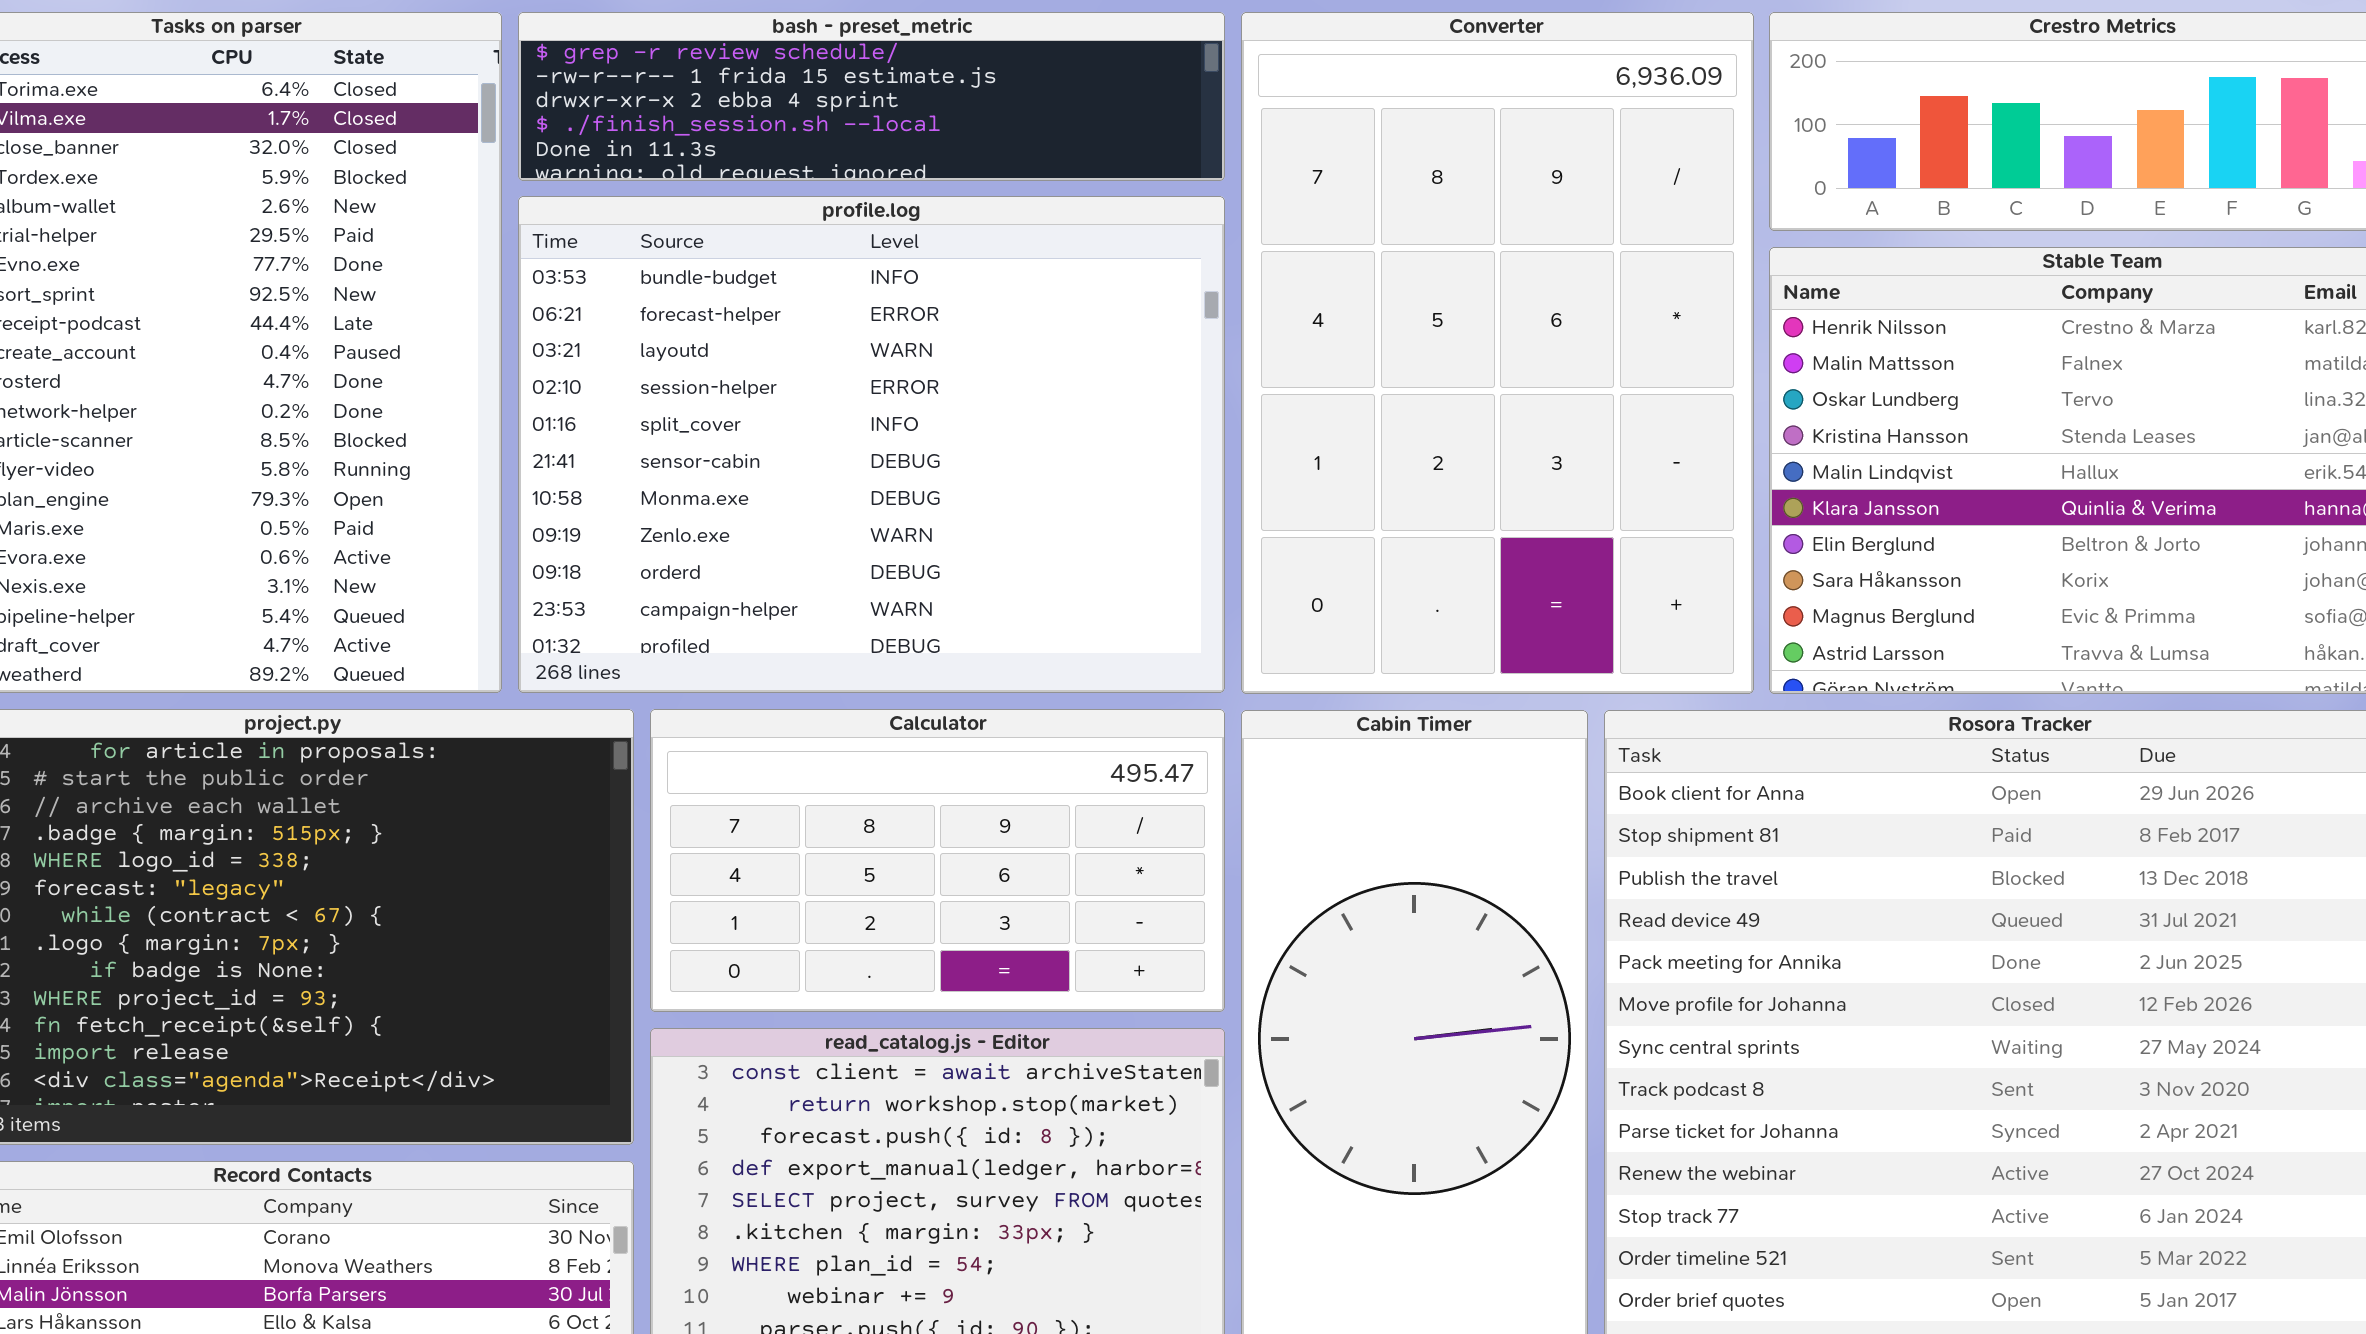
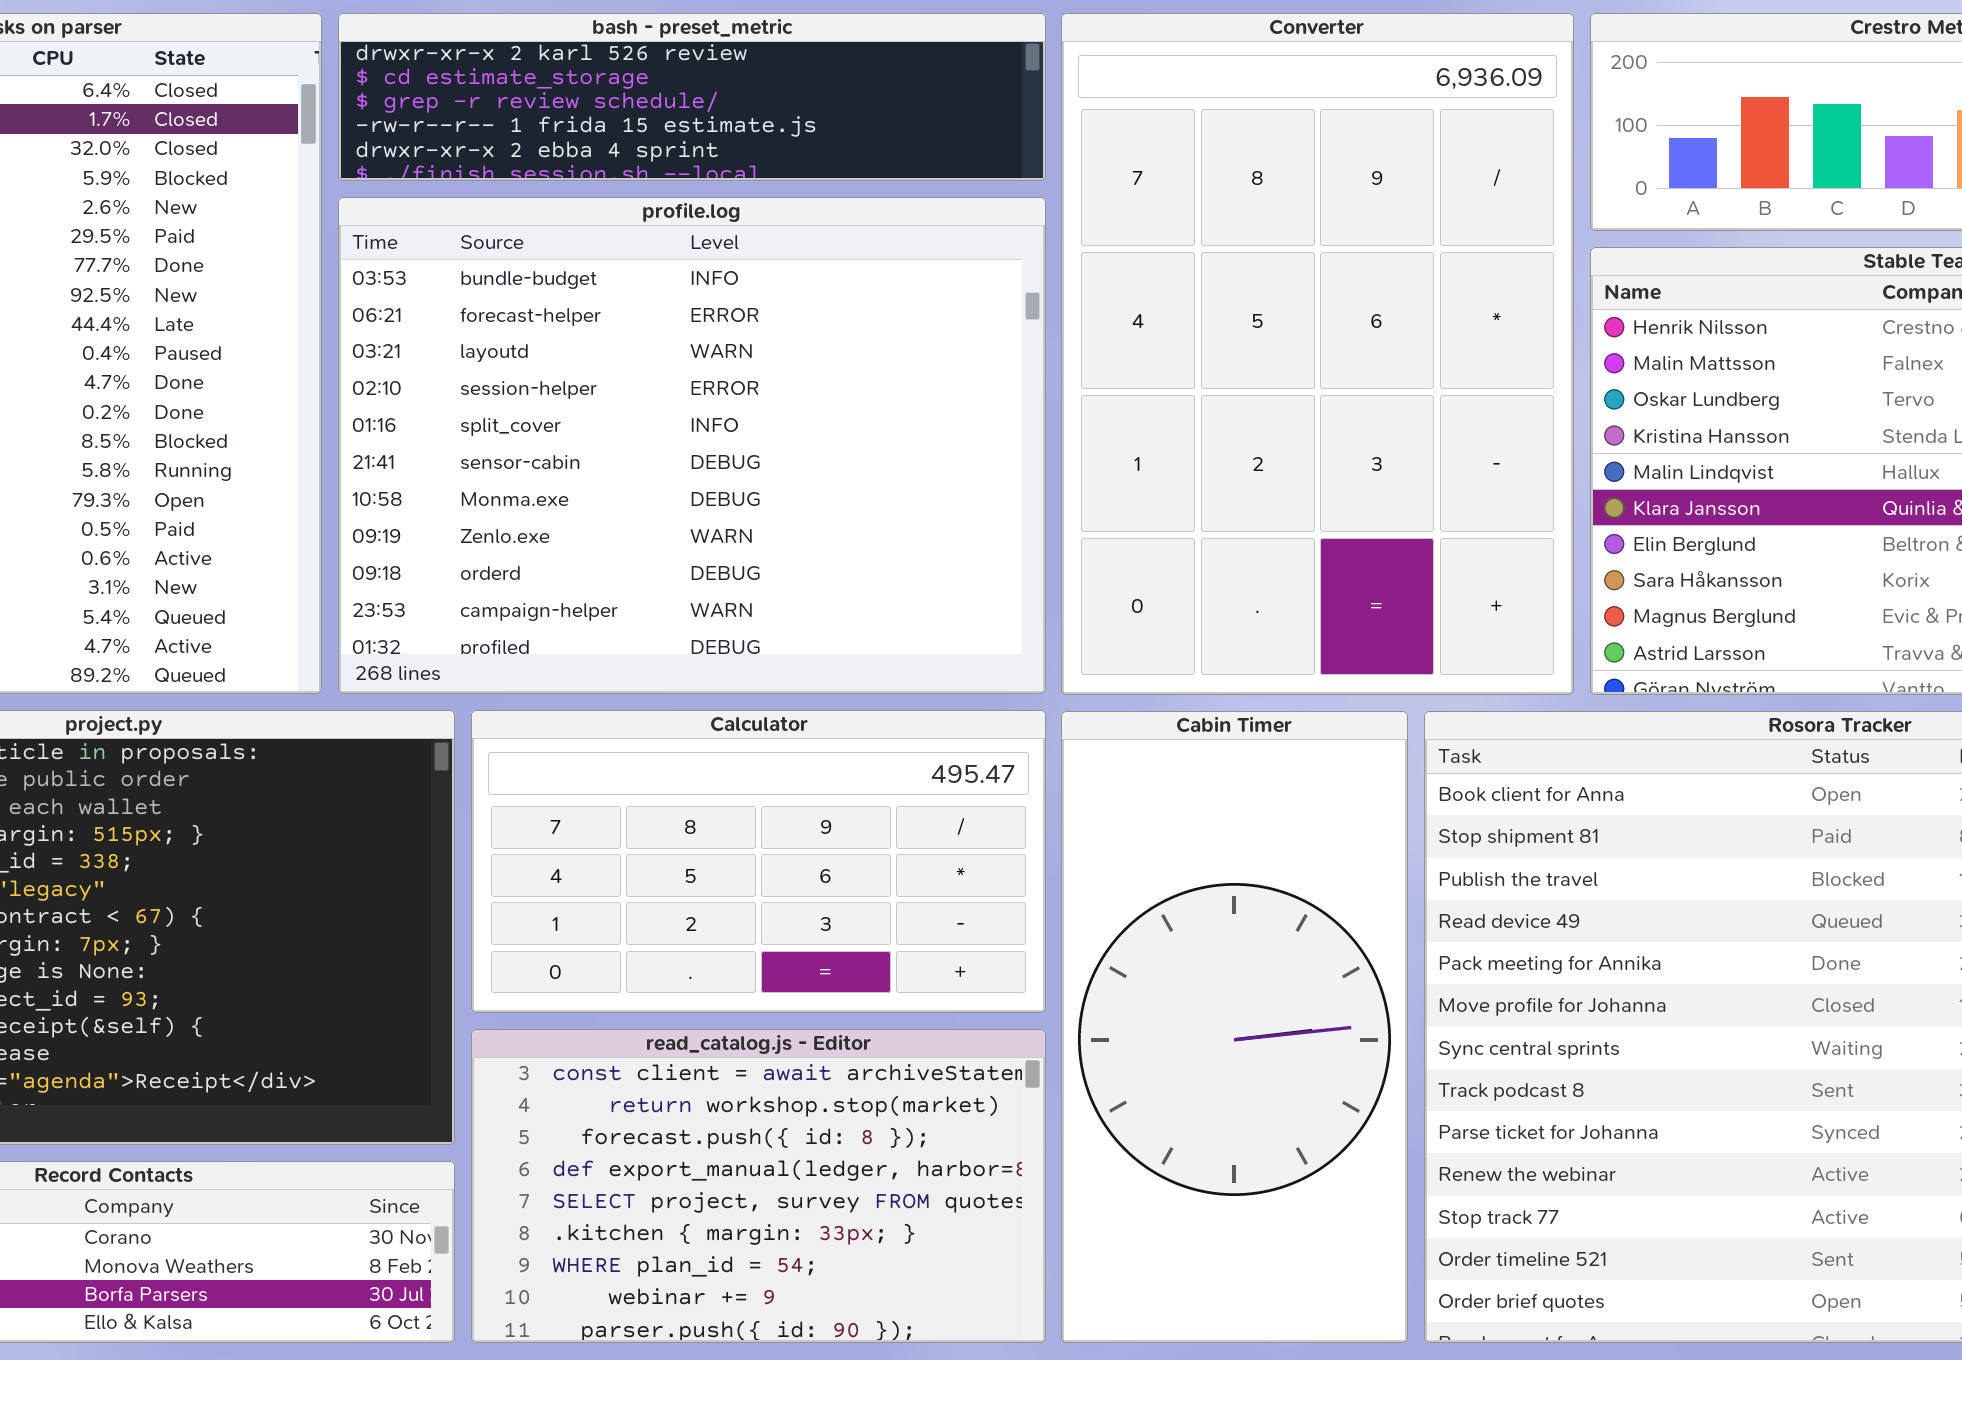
bash - preset_metric: [518,12,1225,181] -> [338,13,1046,181], scrolled up 2 rows

